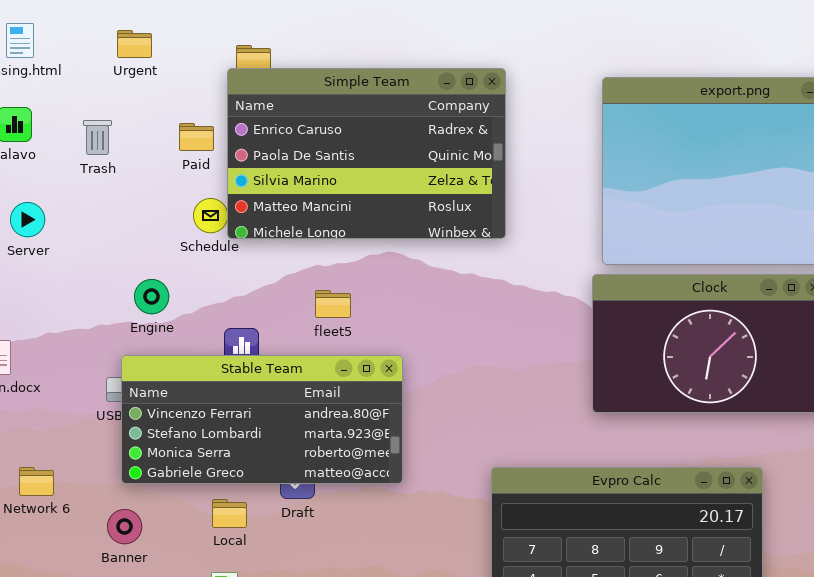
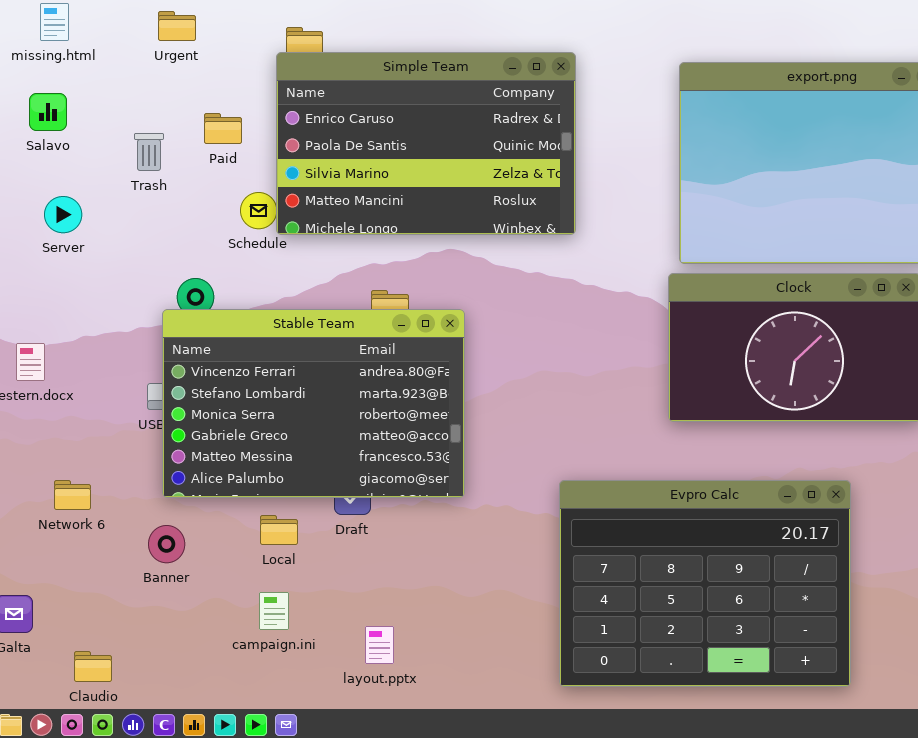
Trash: [83,120,112,155] -> [134,133,164,171], moved
Paid: [179,123,214,151] -> [204,113,242,144], moved
Stable Team: [121,355,403,484] -> [162,309,465,498], resized

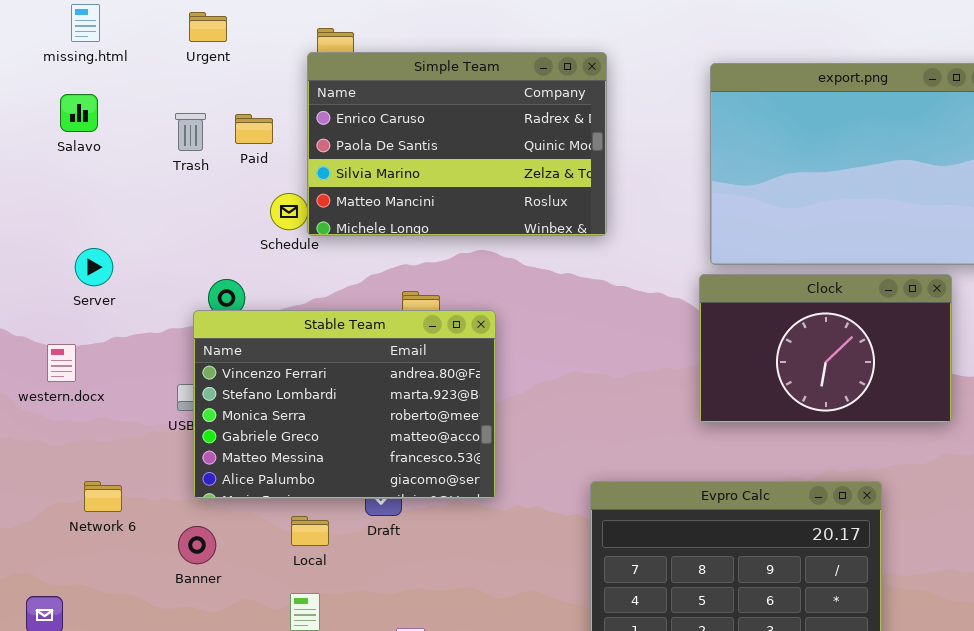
Trash: [134,133,164,171] -> [175,113,206,151], moved
Server: [44,196,82,233] -> [75,248,113,286], moved

